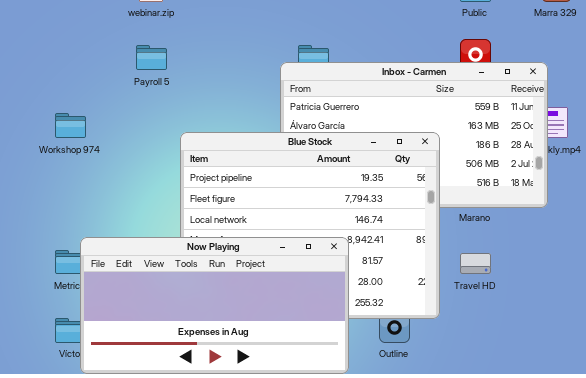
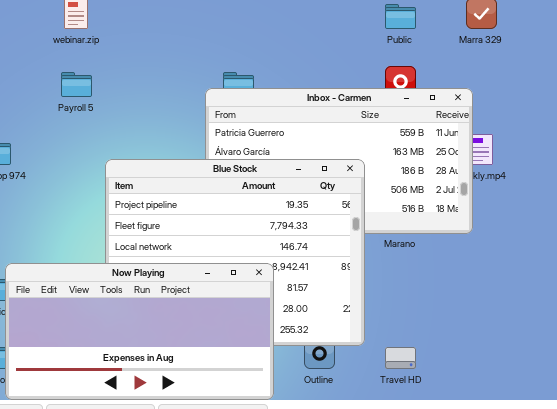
Travel HD: [460,253,491,274] -> [385,347,416,369], moved

